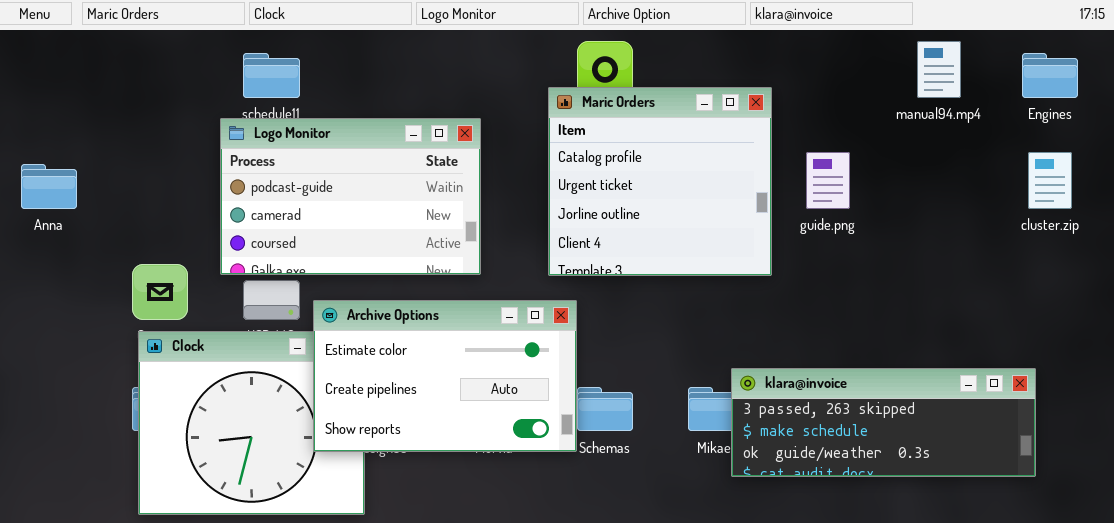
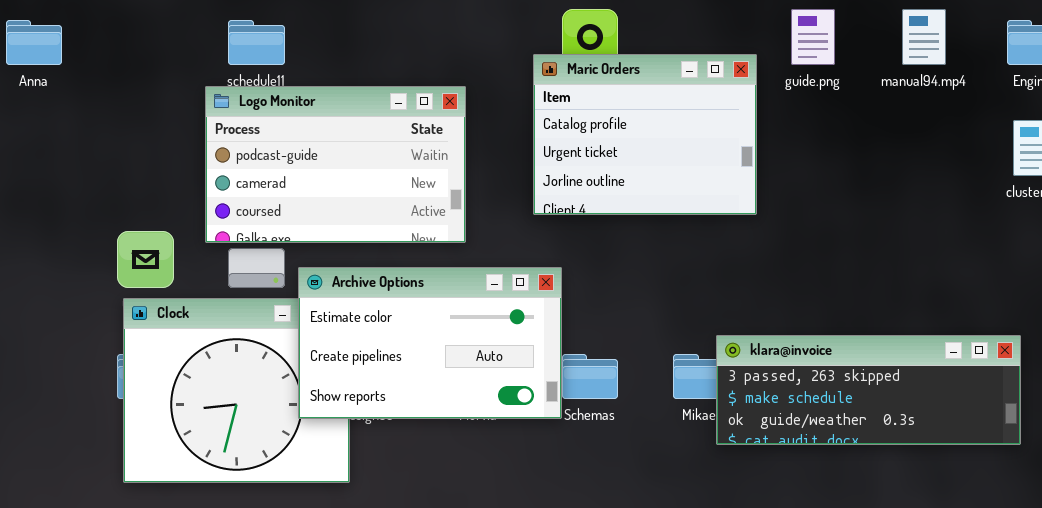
Maric Orders: [548,87,772,276] -> [533,54,757,215], resized
guide.png: [806,152,850,209] -> [791,9,835,65], moved
Anna: [21,164,77,209] -> [6,20,62,65], moved

